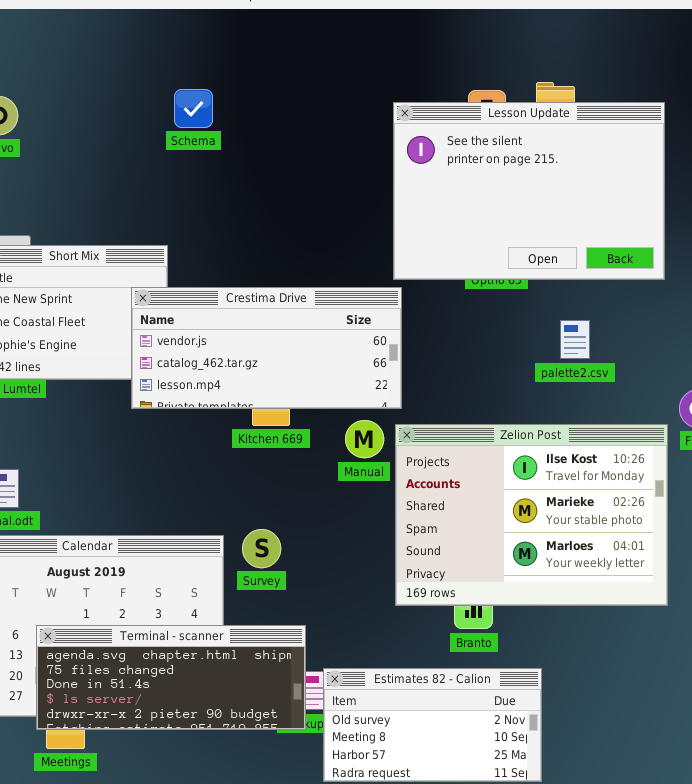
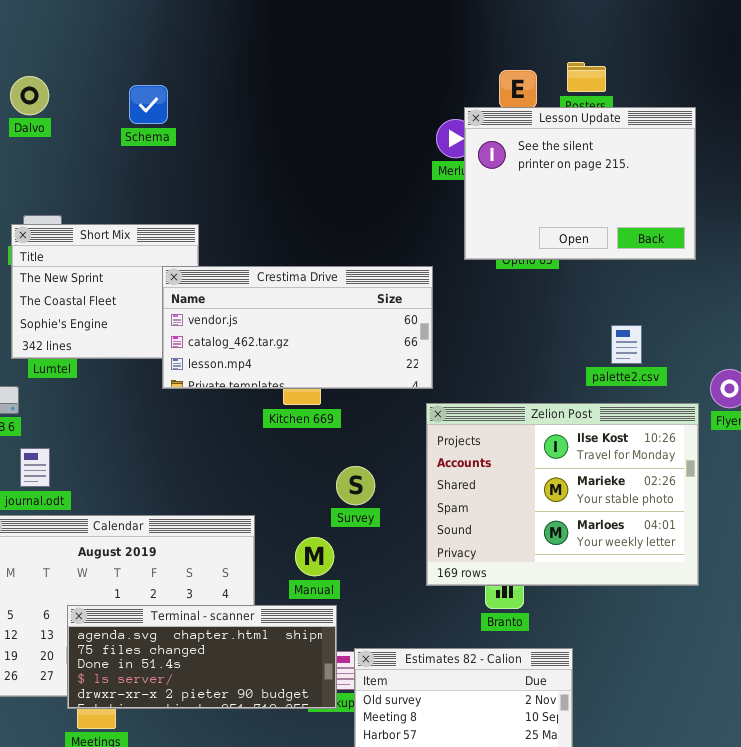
Schema: [174,89,213,128] -> [129,85,168,124], moved
Lesson Update: [393,102,665,280] -> [464,107,696,260], resized
palette2.csv: [560,320,590,359] -> [611,325,642,364], moved
Manual: [345,420,384,458] -> [295,537,334,576], moved
Survey: [242,529,281,568] -> [336,466,375,505], moved

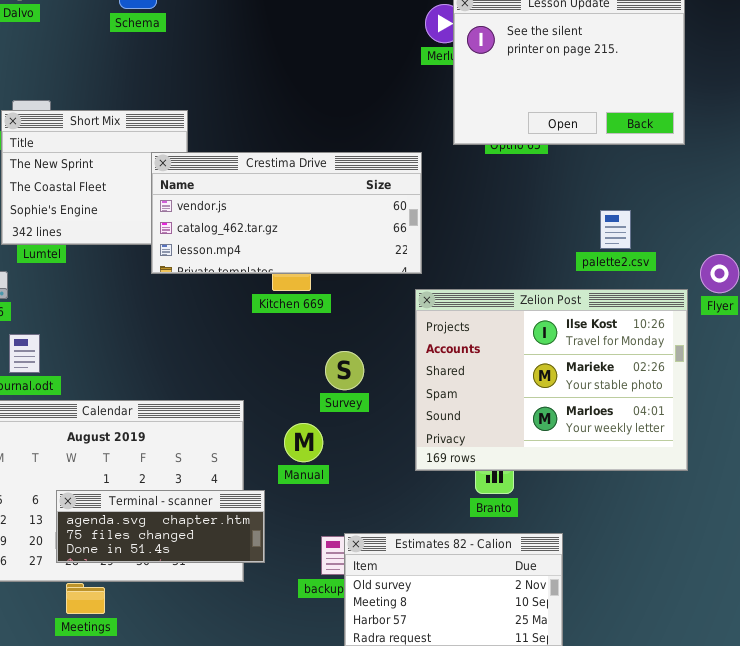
Terminal - scanner: [67,605,337,709] -> [56,490,265,563], resized

